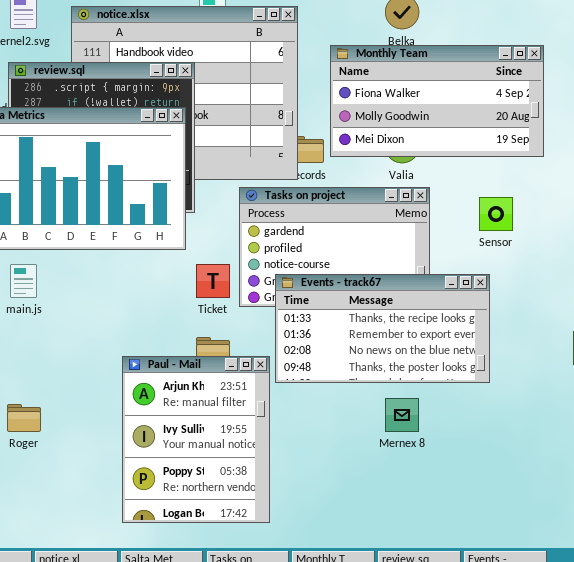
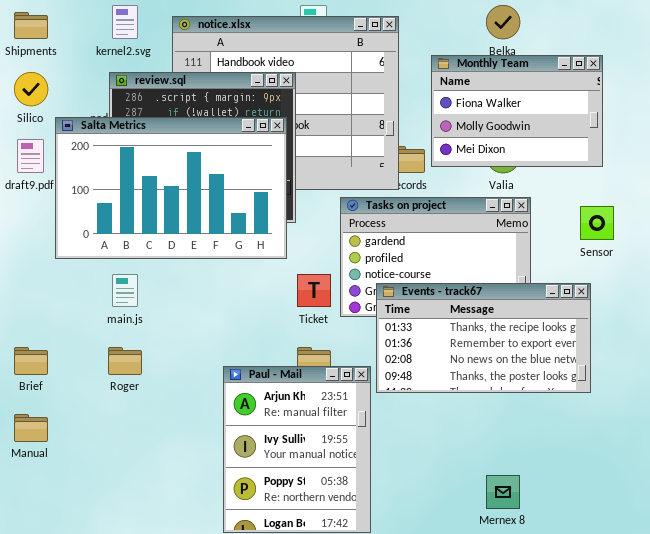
Monthly Team: [330,45,544,157] -> [431,55,603,167], resized
Mernex 8: [385,398,419,432] -> [486,475,520,509], moved
Roger: [7,404,41,432] -> [108,347,142,375], moved

